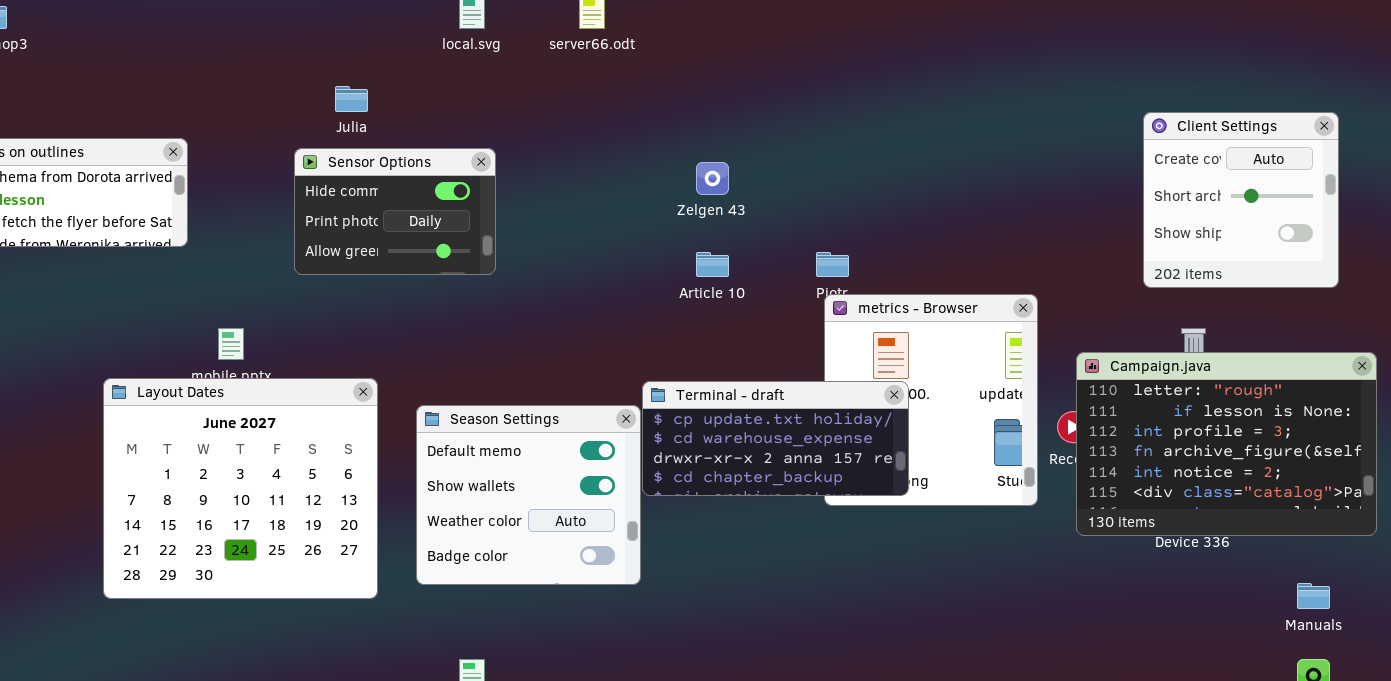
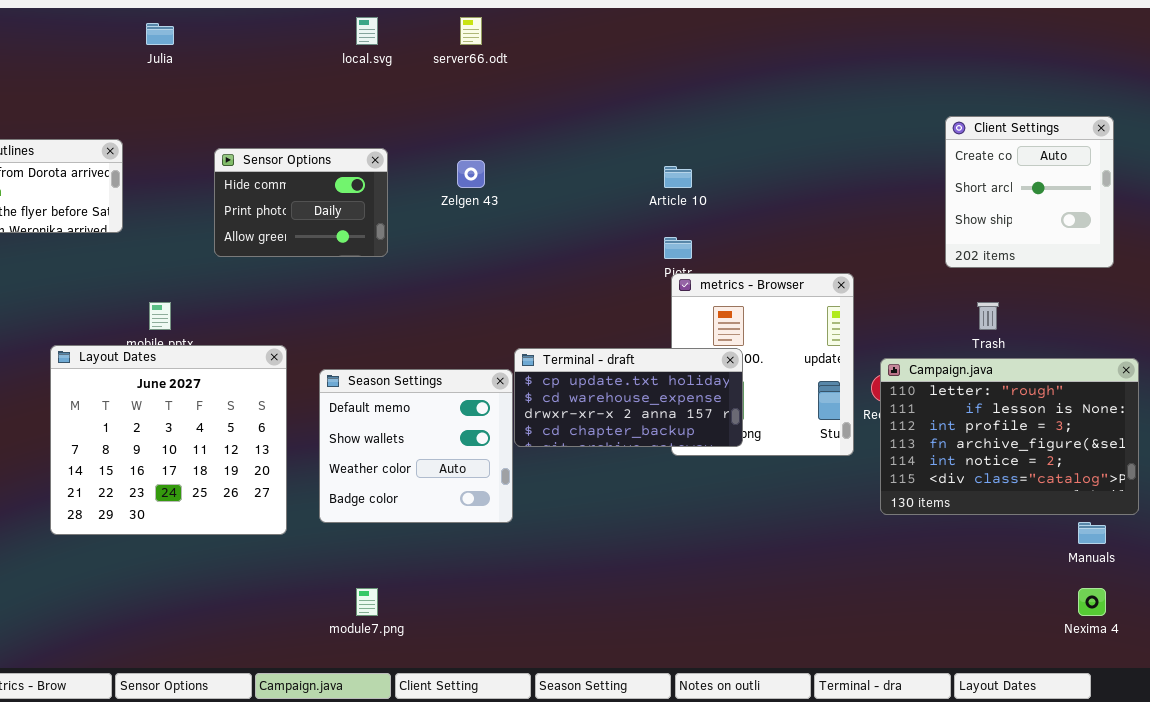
Julia: [335,86,368,112] -> [146,23,174,45], moved
Zelgen 43: [696,162,729,195] -> [457,160,485,188], moved
Article 10: [696,252,729,277] -> [664,166,692,188], moved
Campaign.java: [1076,352,1377,536] -> [880,358,1139,515], moved

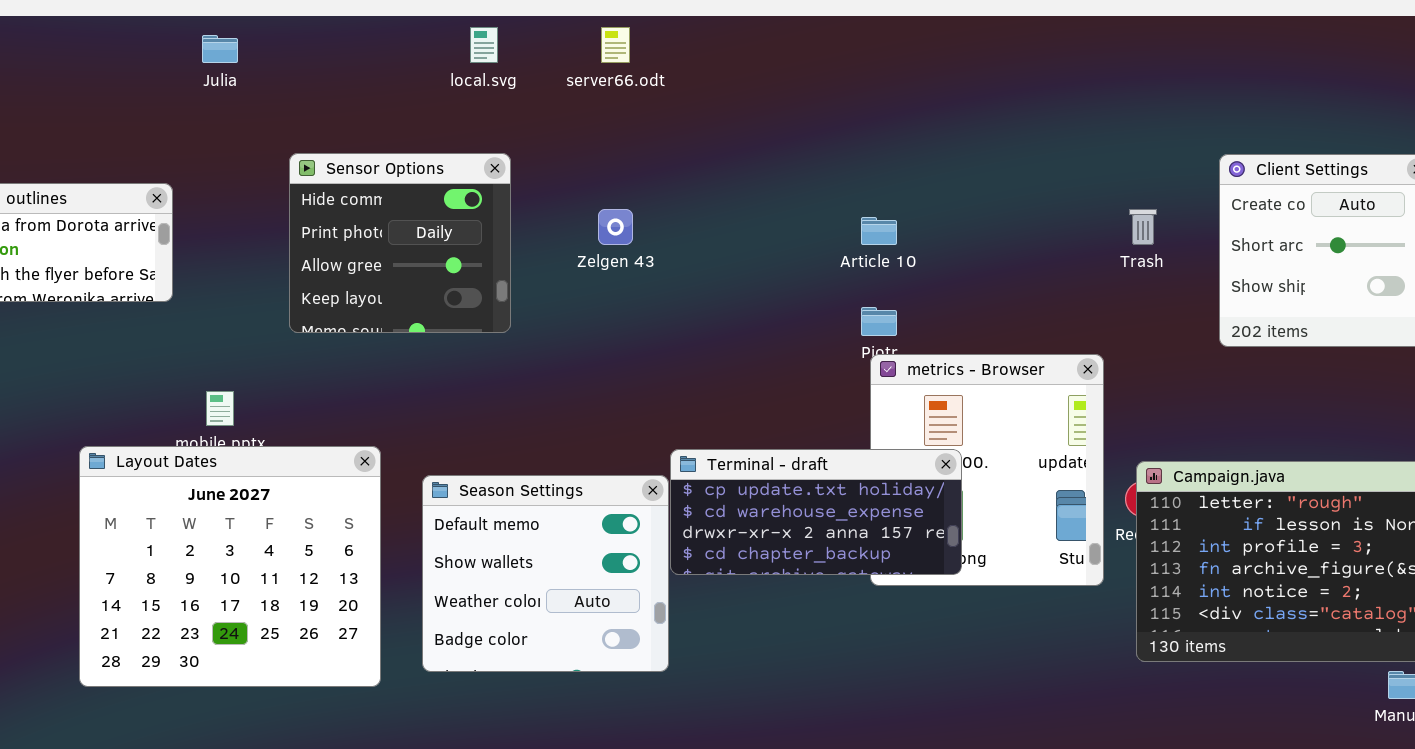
Sensor Options: [214,148,388,257] -> [289,153,511,333], resized
Trash: [977,302,999,330] -> [1129,209,1157,245], moved

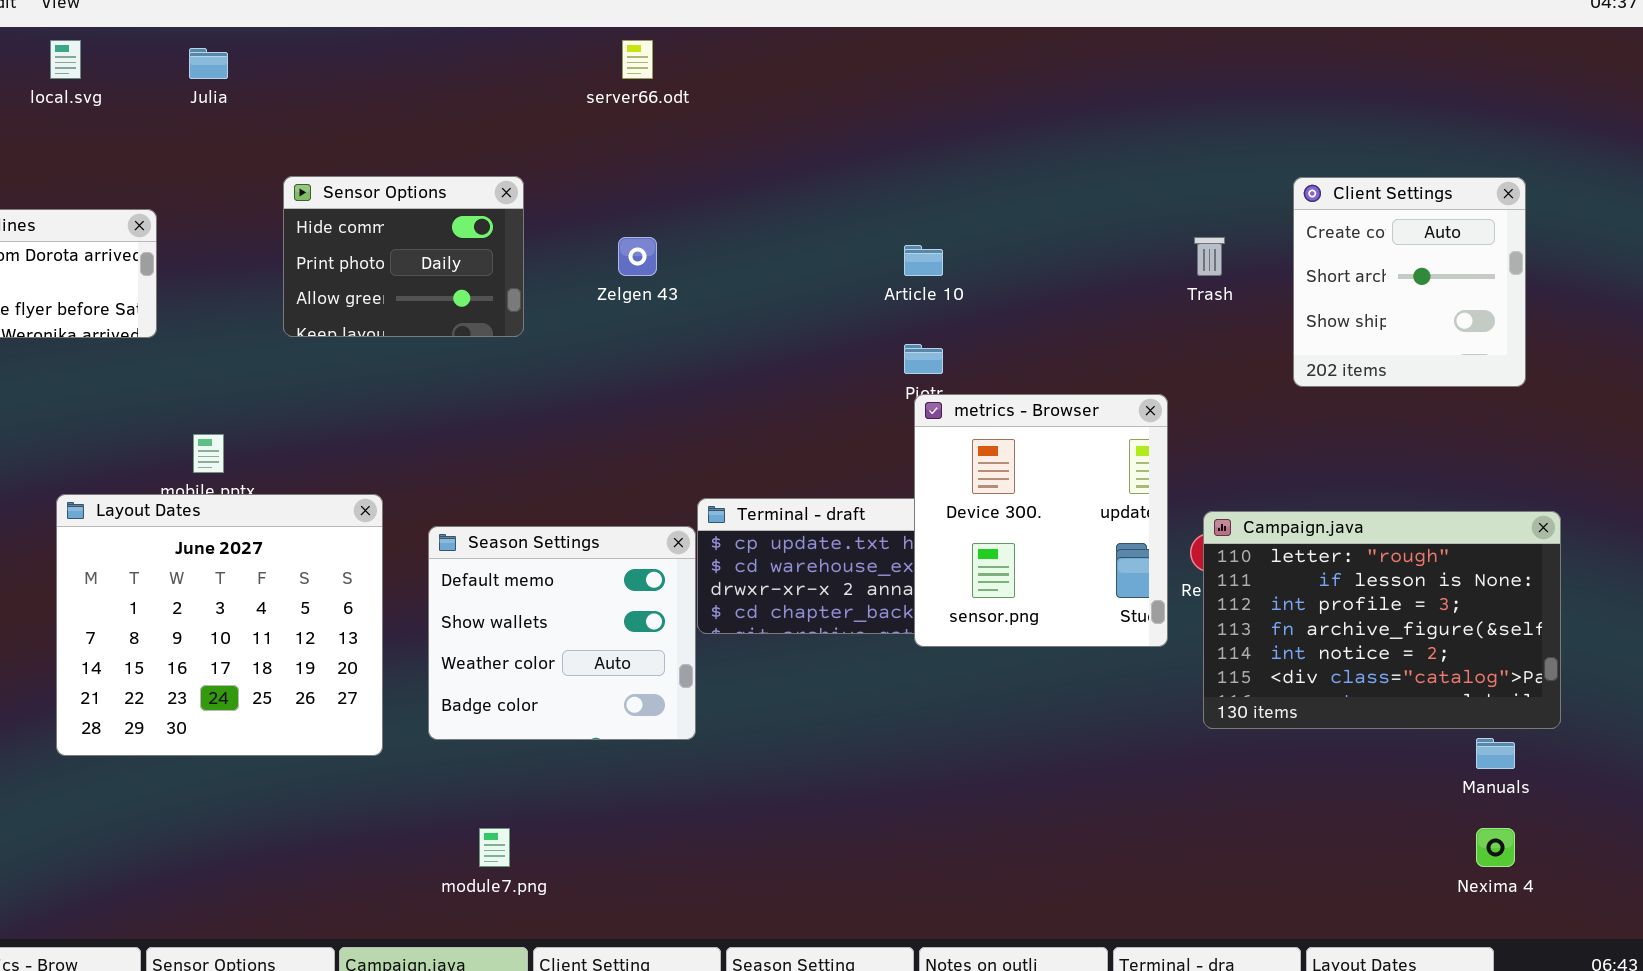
local.svg: [470,27,498,63] -> [50,40,81,79], moved
Sensor Options: [289,153,511,333] -> [283,176,524,337], resized
metrics - Browser: [870,354,1104,586] -> [914,394,1168,647], raised

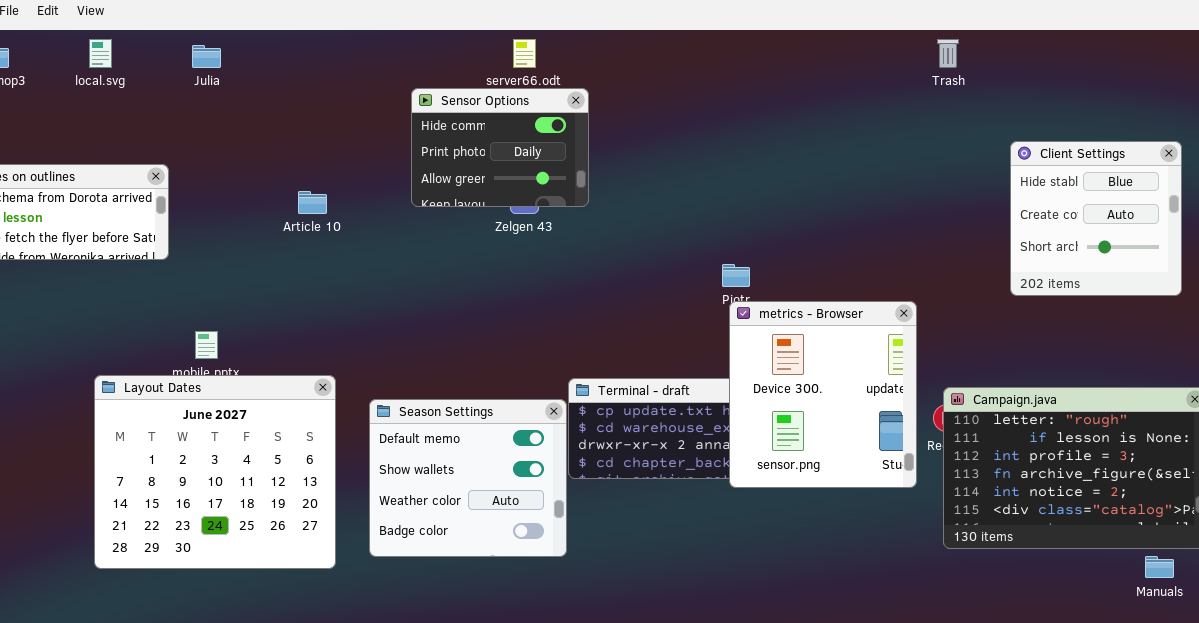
Sensor Options: [283,176,524,337] -> [411,88,589,207], moved
Client Settings: [1293,177,1526,387] -> [1010,141,1182,296], scrolled up 1 row
Trash: [1194,237,1225,276] -> [937,39,959,68], moved
Article 10: [904,245,943,276] -> [298,191,327,214], moved

